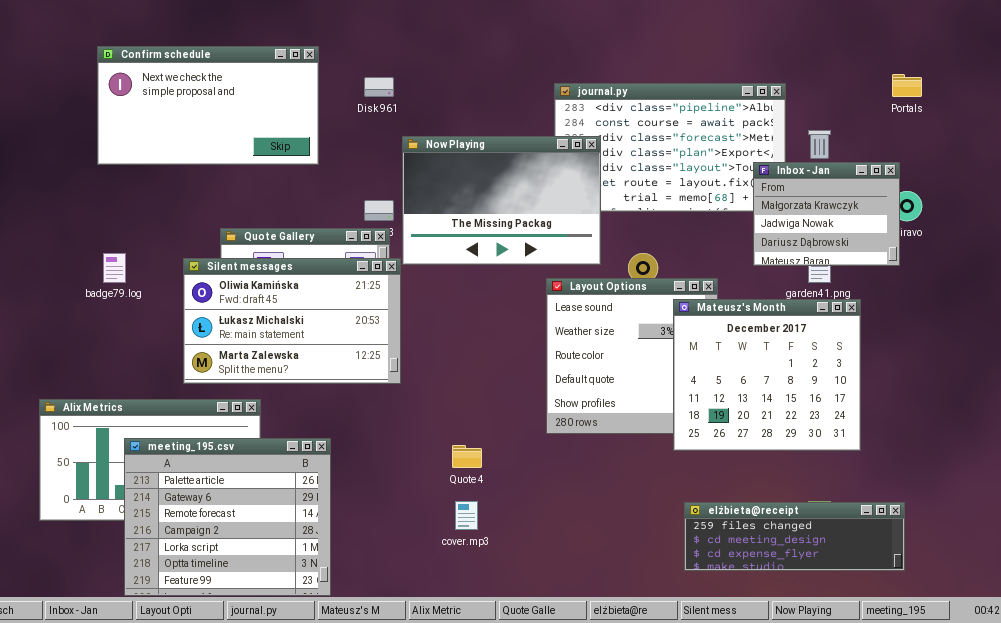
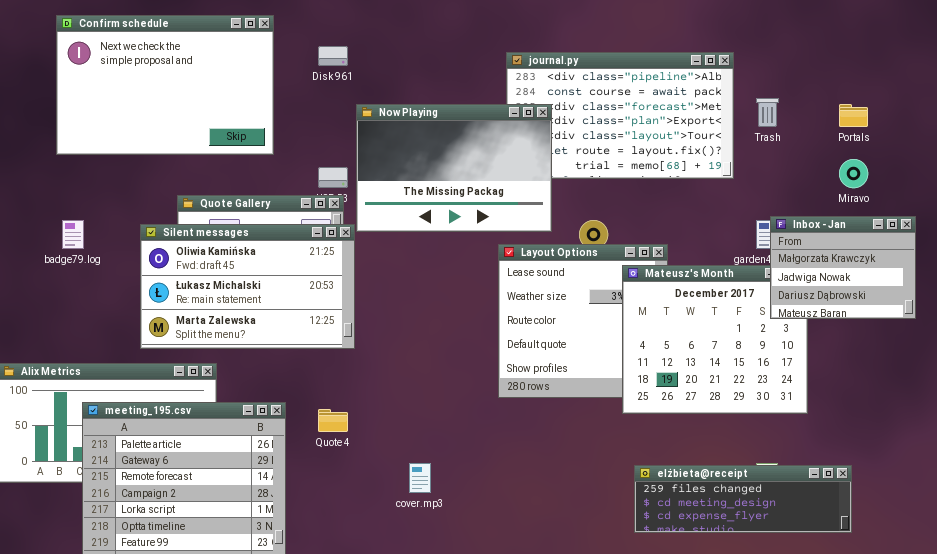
Confirm schedule: [97,46,319,165] -> [56,15,274,155], resized
Portals: [892,74,922,97] -> [839,104,868,127], moved
Inbox - Jan: [753,162,900,266] -> [770,216,916,319], moved
Quote 4: [452,445,482,468] -> [318,409,348,432], moved

